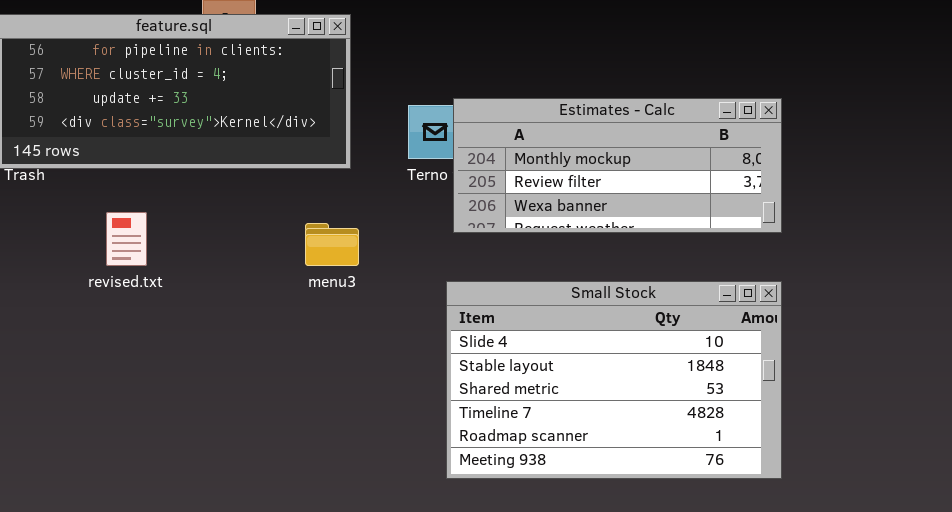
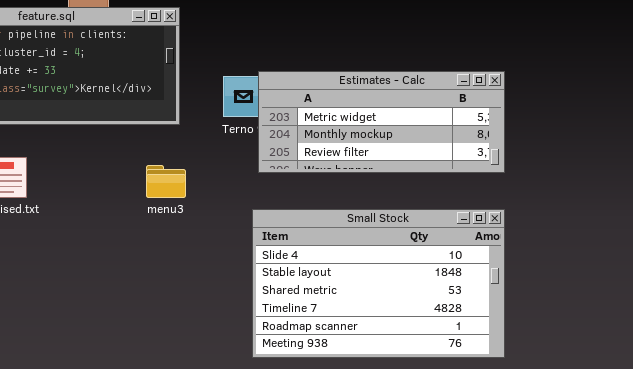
Estimates - Calc: [453,98,782,233] -> [258,71,505,173], scrolled up 1 row

